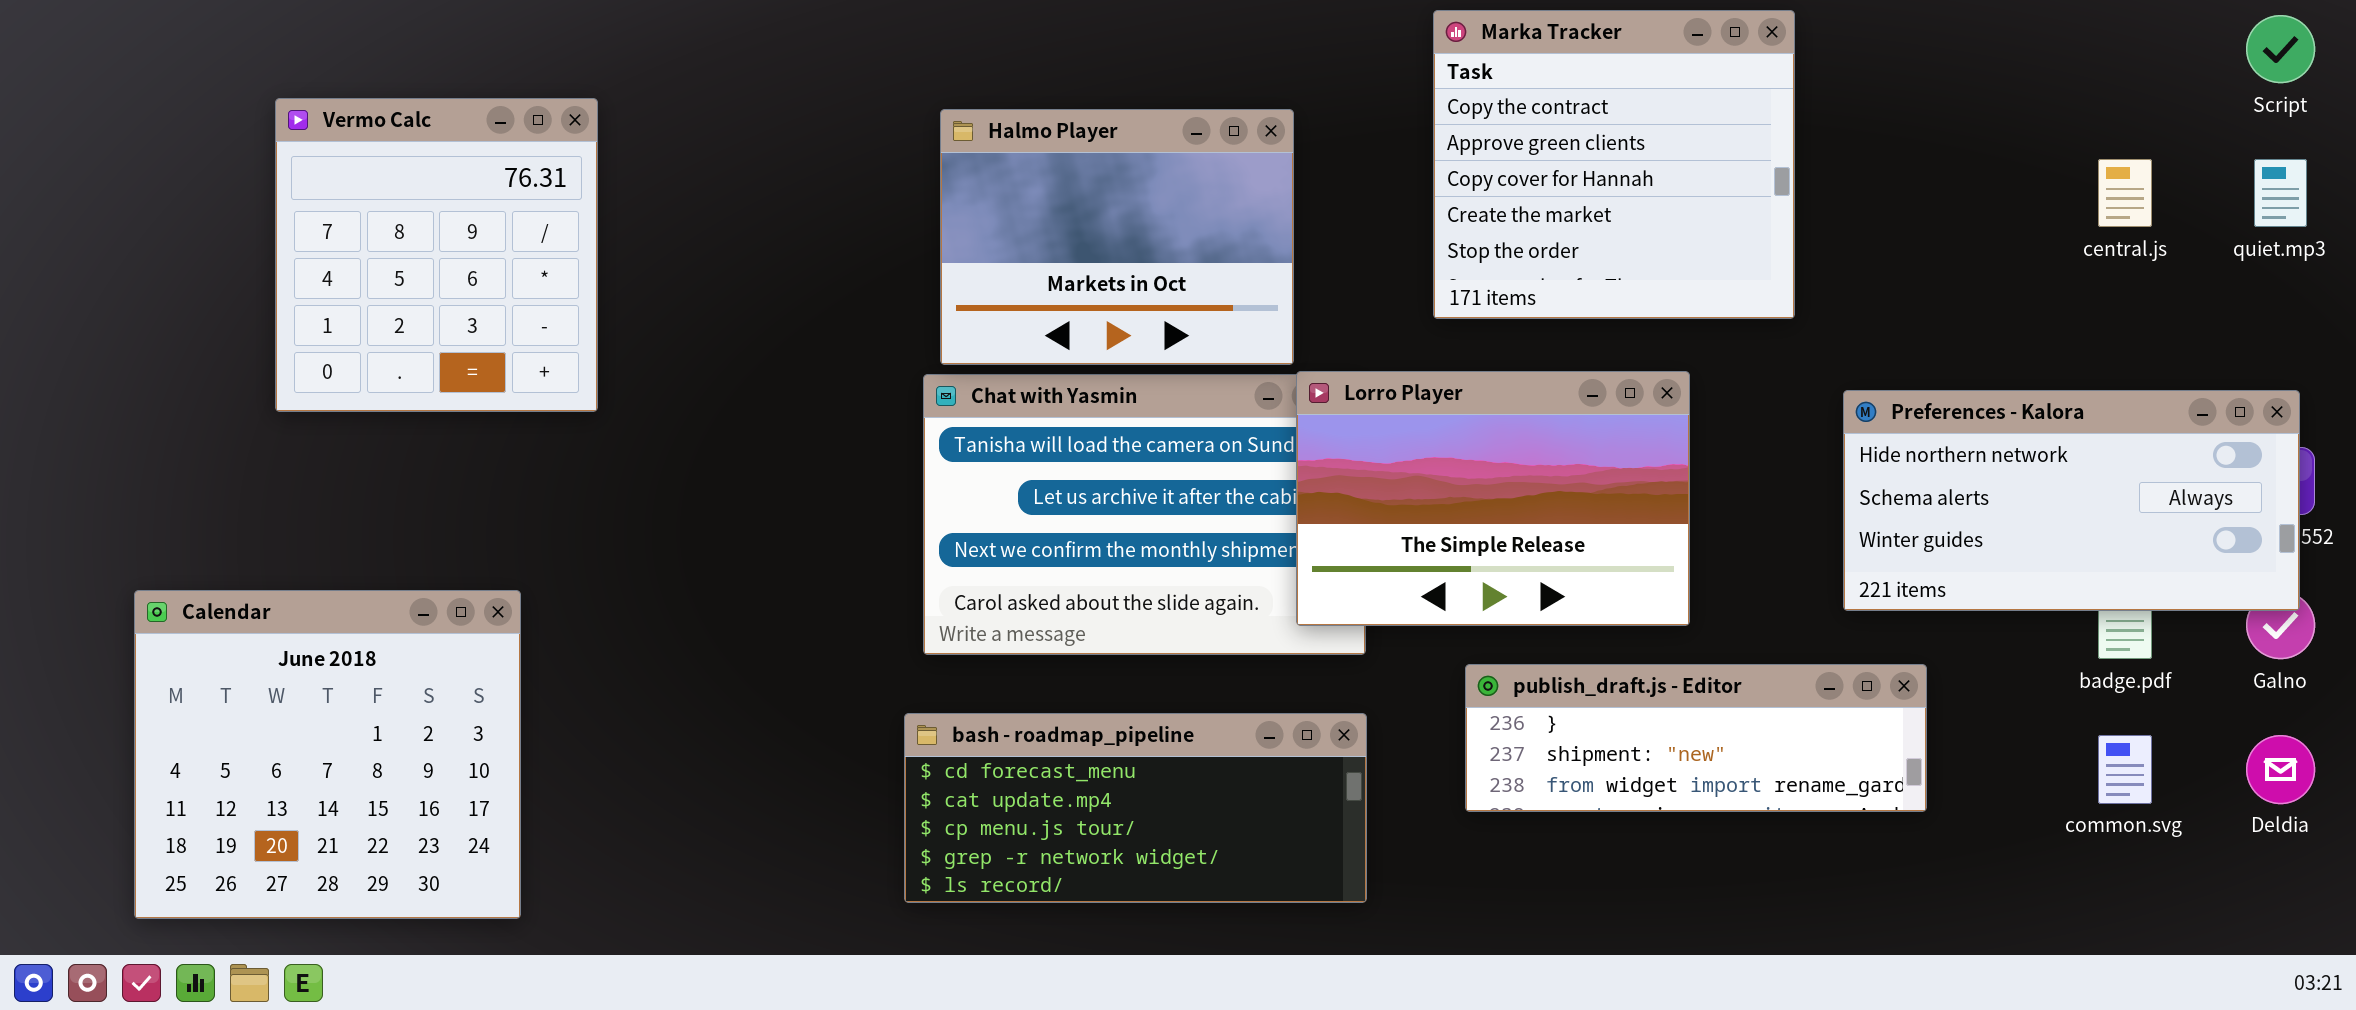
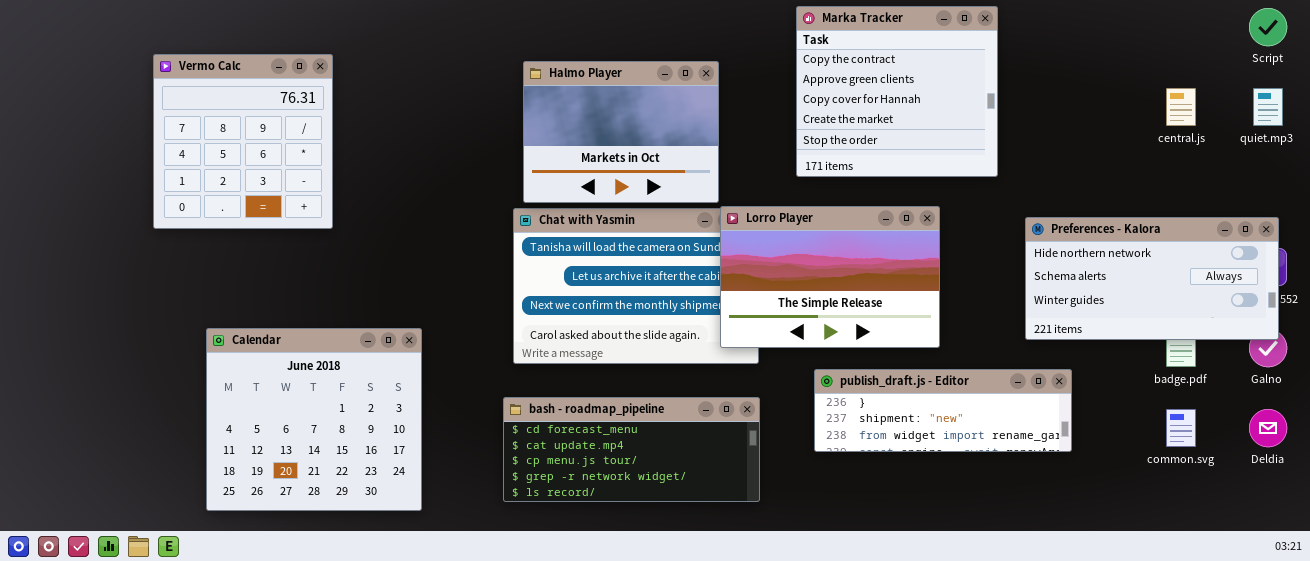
Calendar: [134,590,521,919] -> [206,328,422,511], moved

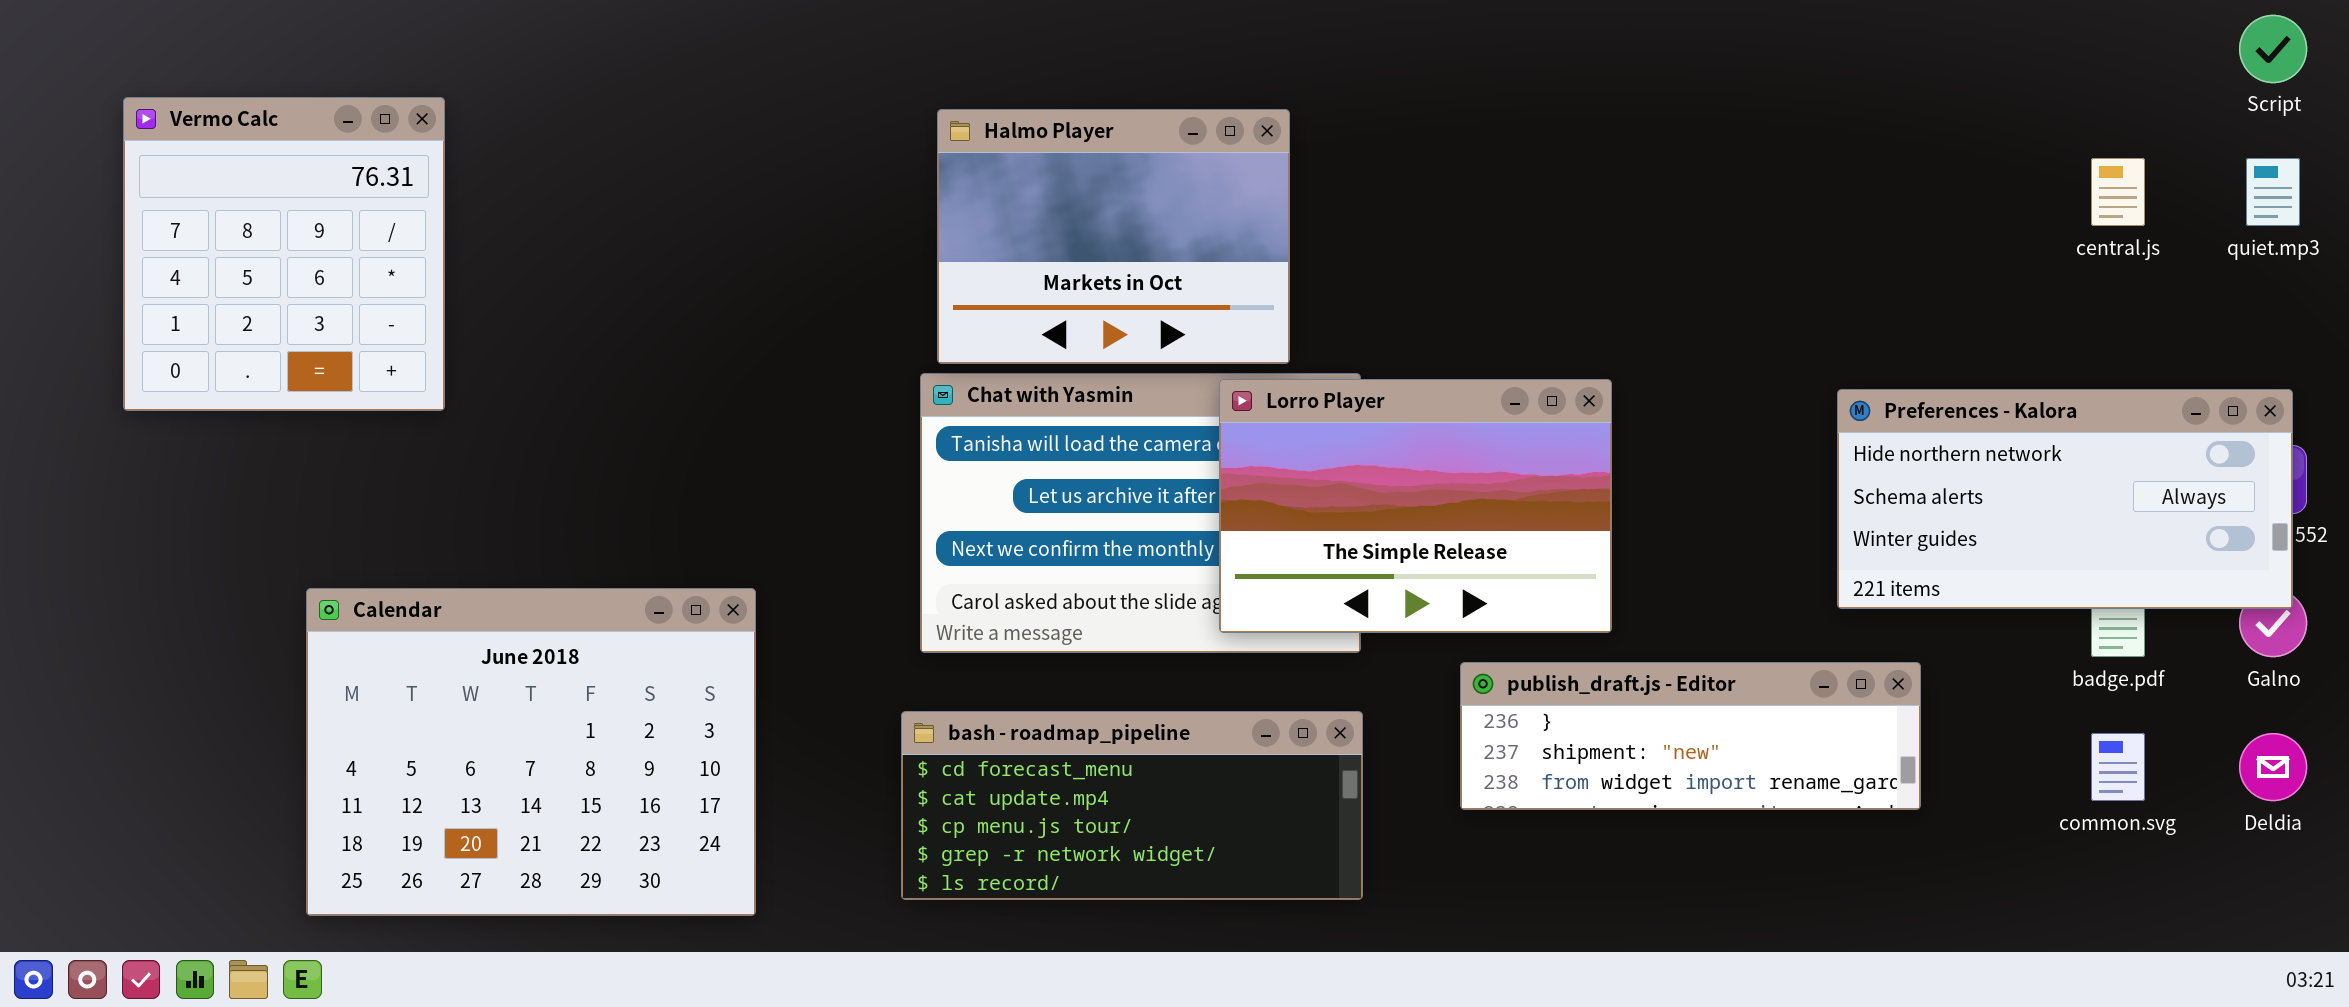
Marka Tracker: [796,6,998,177] -> none, closed
Vermo Calc: [153,54,333,229] -> [123,97,445,411], moved
Lorro Player: [720,206,940,348] -> [1219,379,1612,633], moved
Calendar: [206,328,422,511] -> [306,588,756,916], resized

